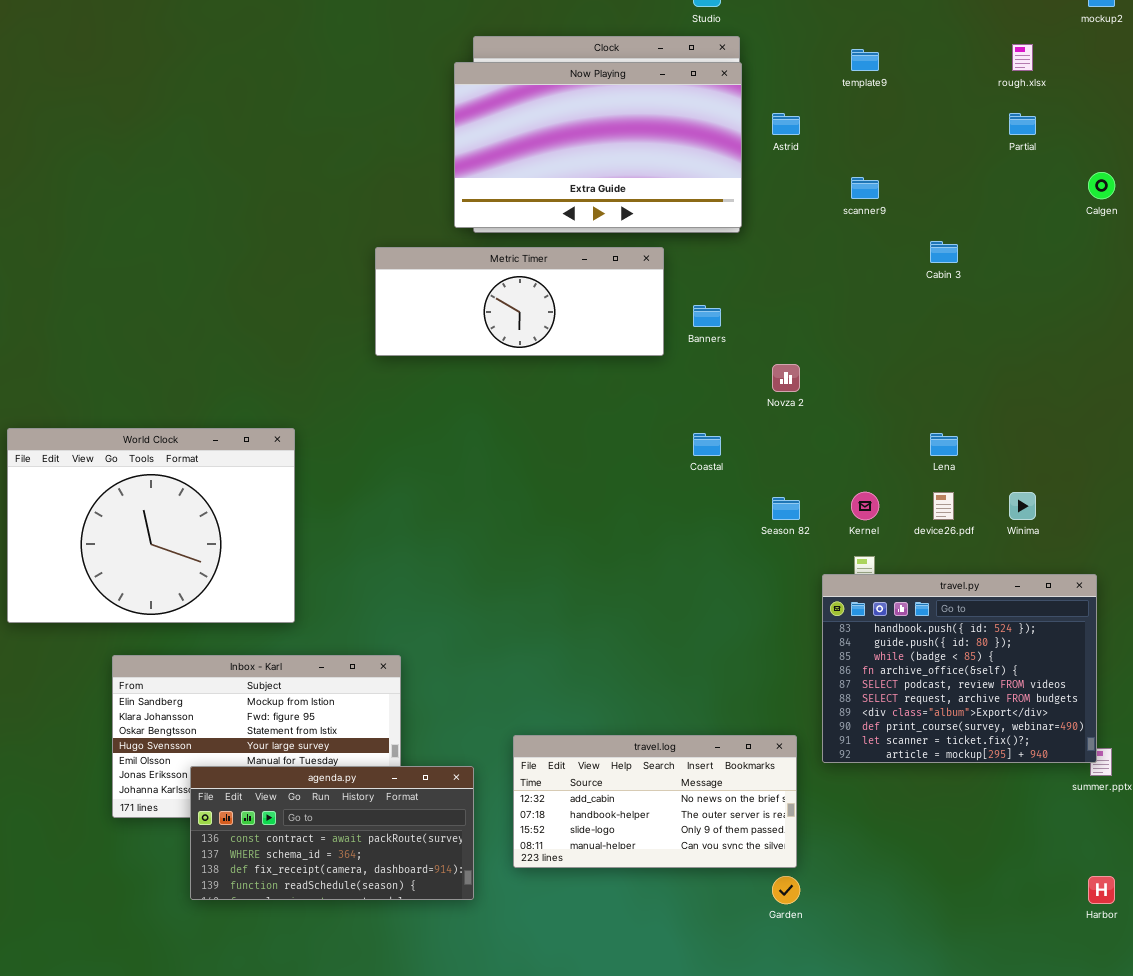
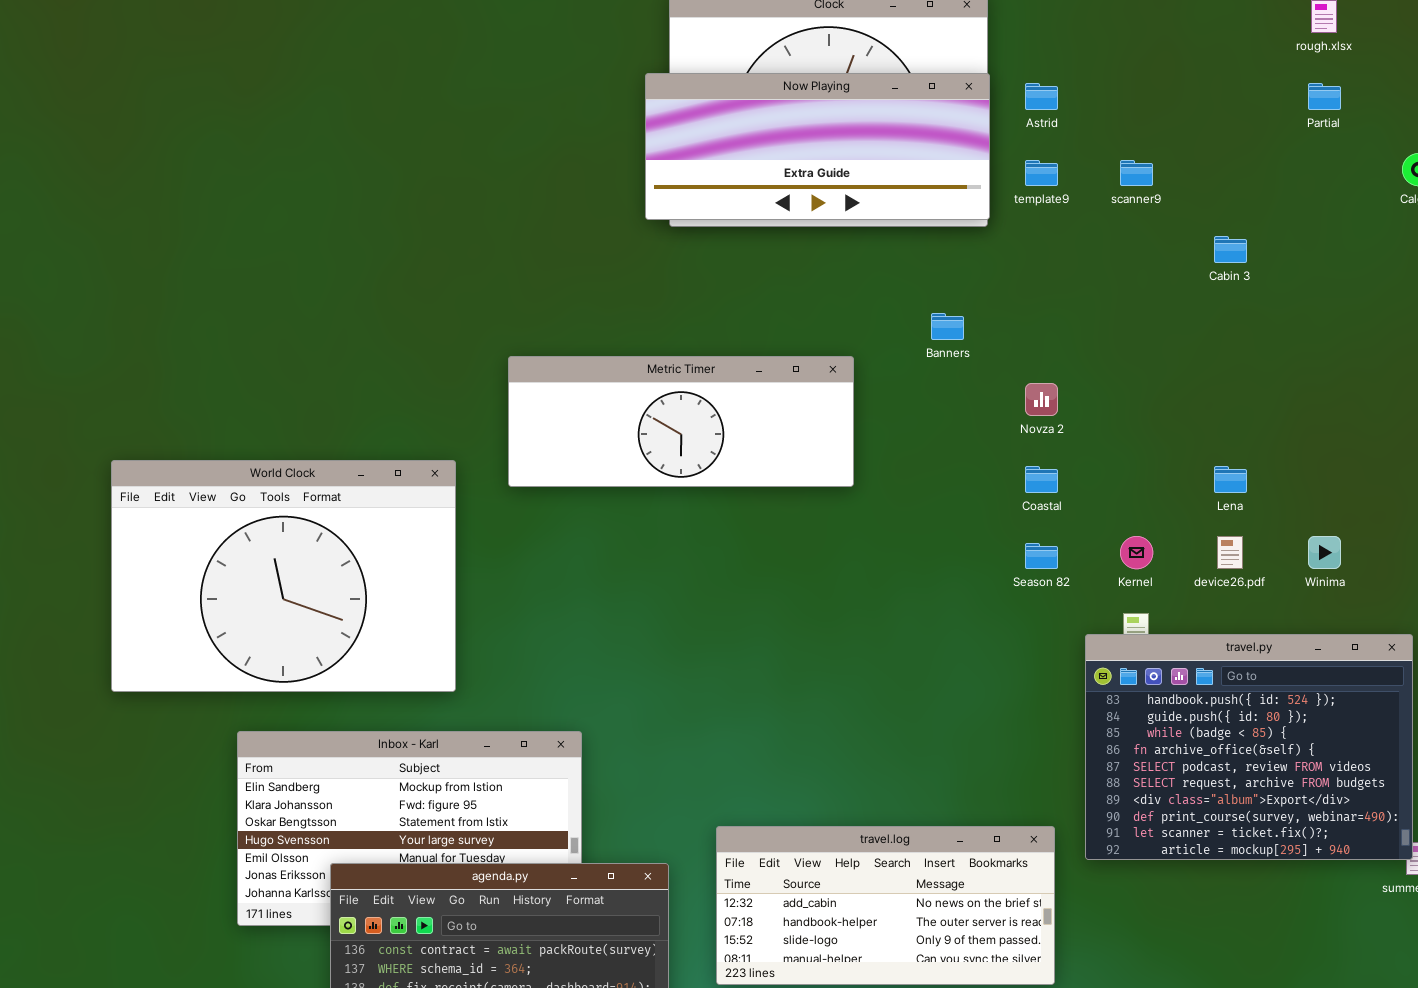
template9: [851,49,879,71] -> [1025,160,1058,186], moved
Now Playing: [454,62,742,228] -> [645,73,990,220], resized
Metric Timer: [375,247,664,356] -> [508,356,854,487], moved
Coastal: [693,433,721,456] -> [1025,466,1058,493], moved

